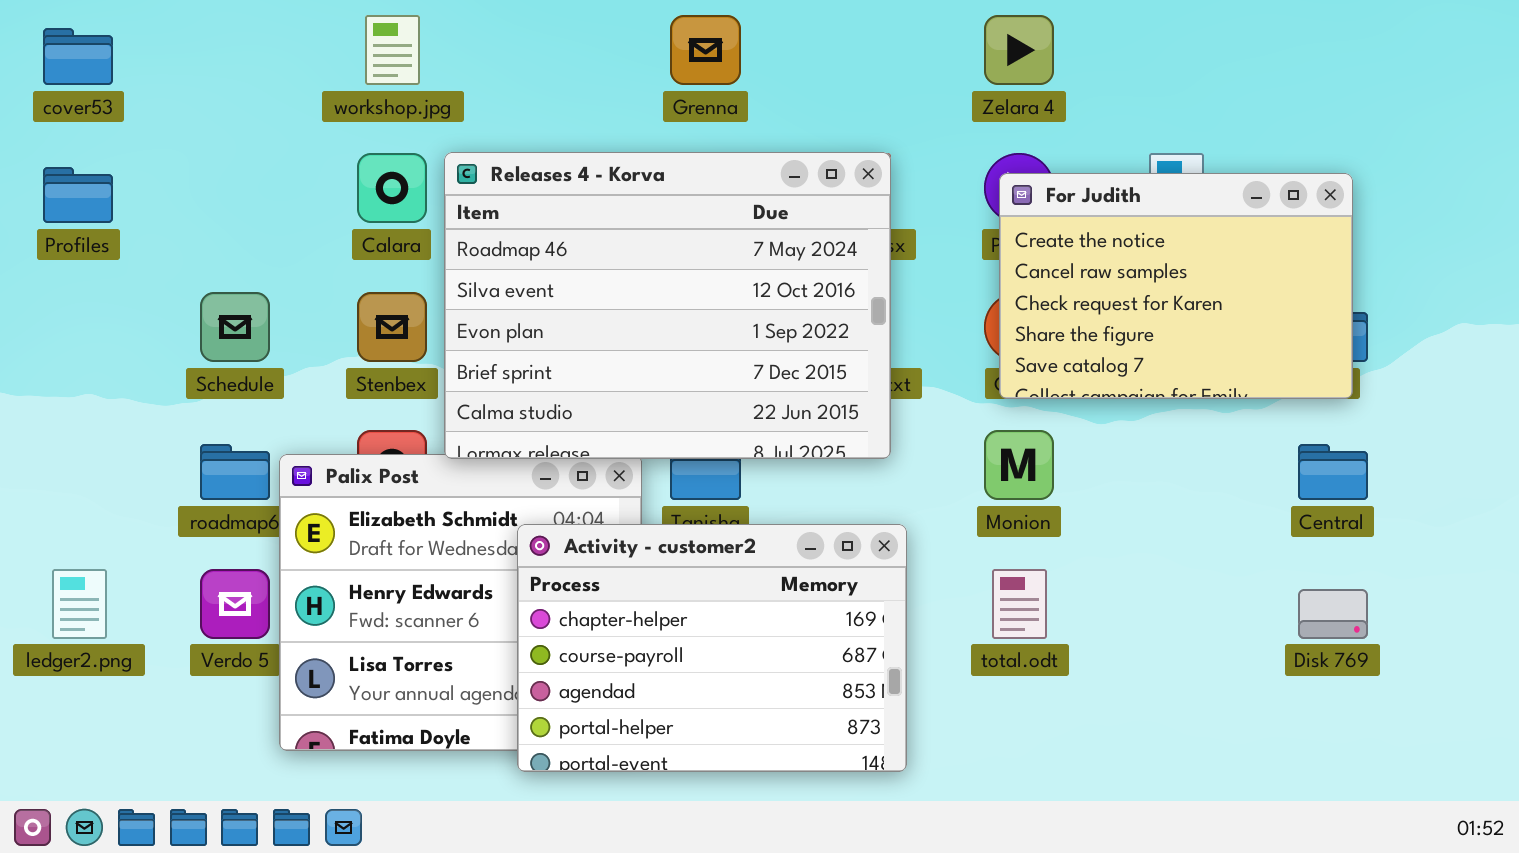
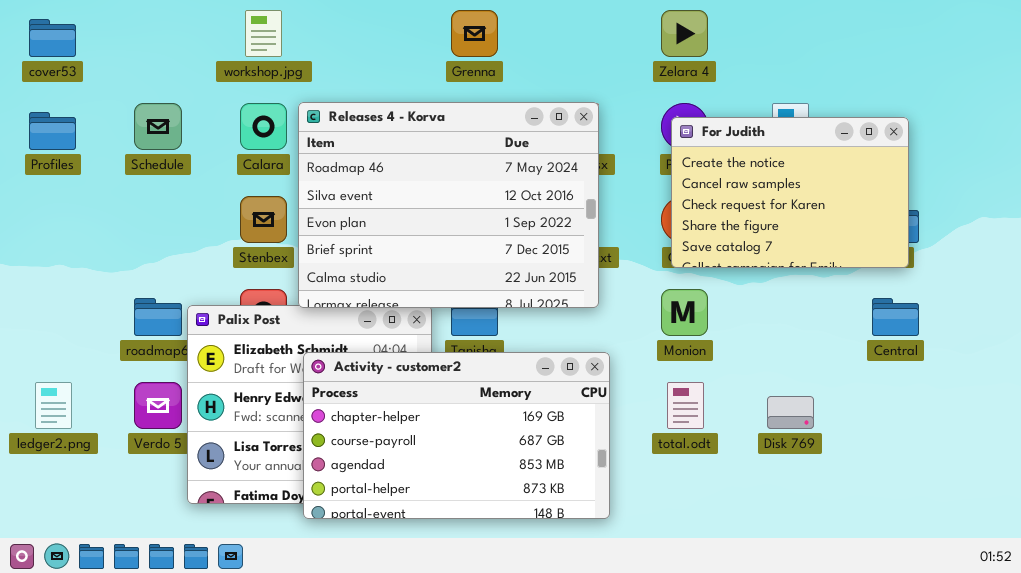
Schedule: [200,292,270,362] -> [134,103,182,150], moved
Activity - customer2: [517,524,907,772] -> [303,352,610,519], resized
Disk 769: [1298,589,1368,639] -> [767,396,814,429], moved

